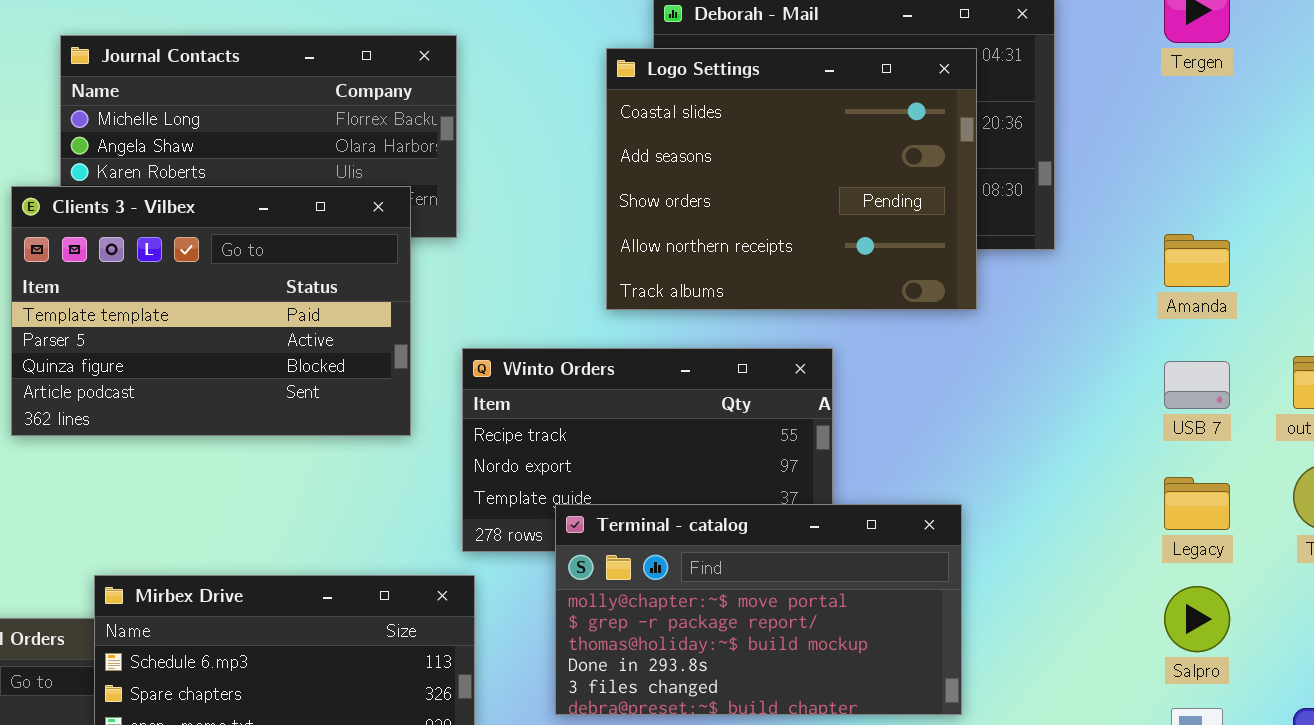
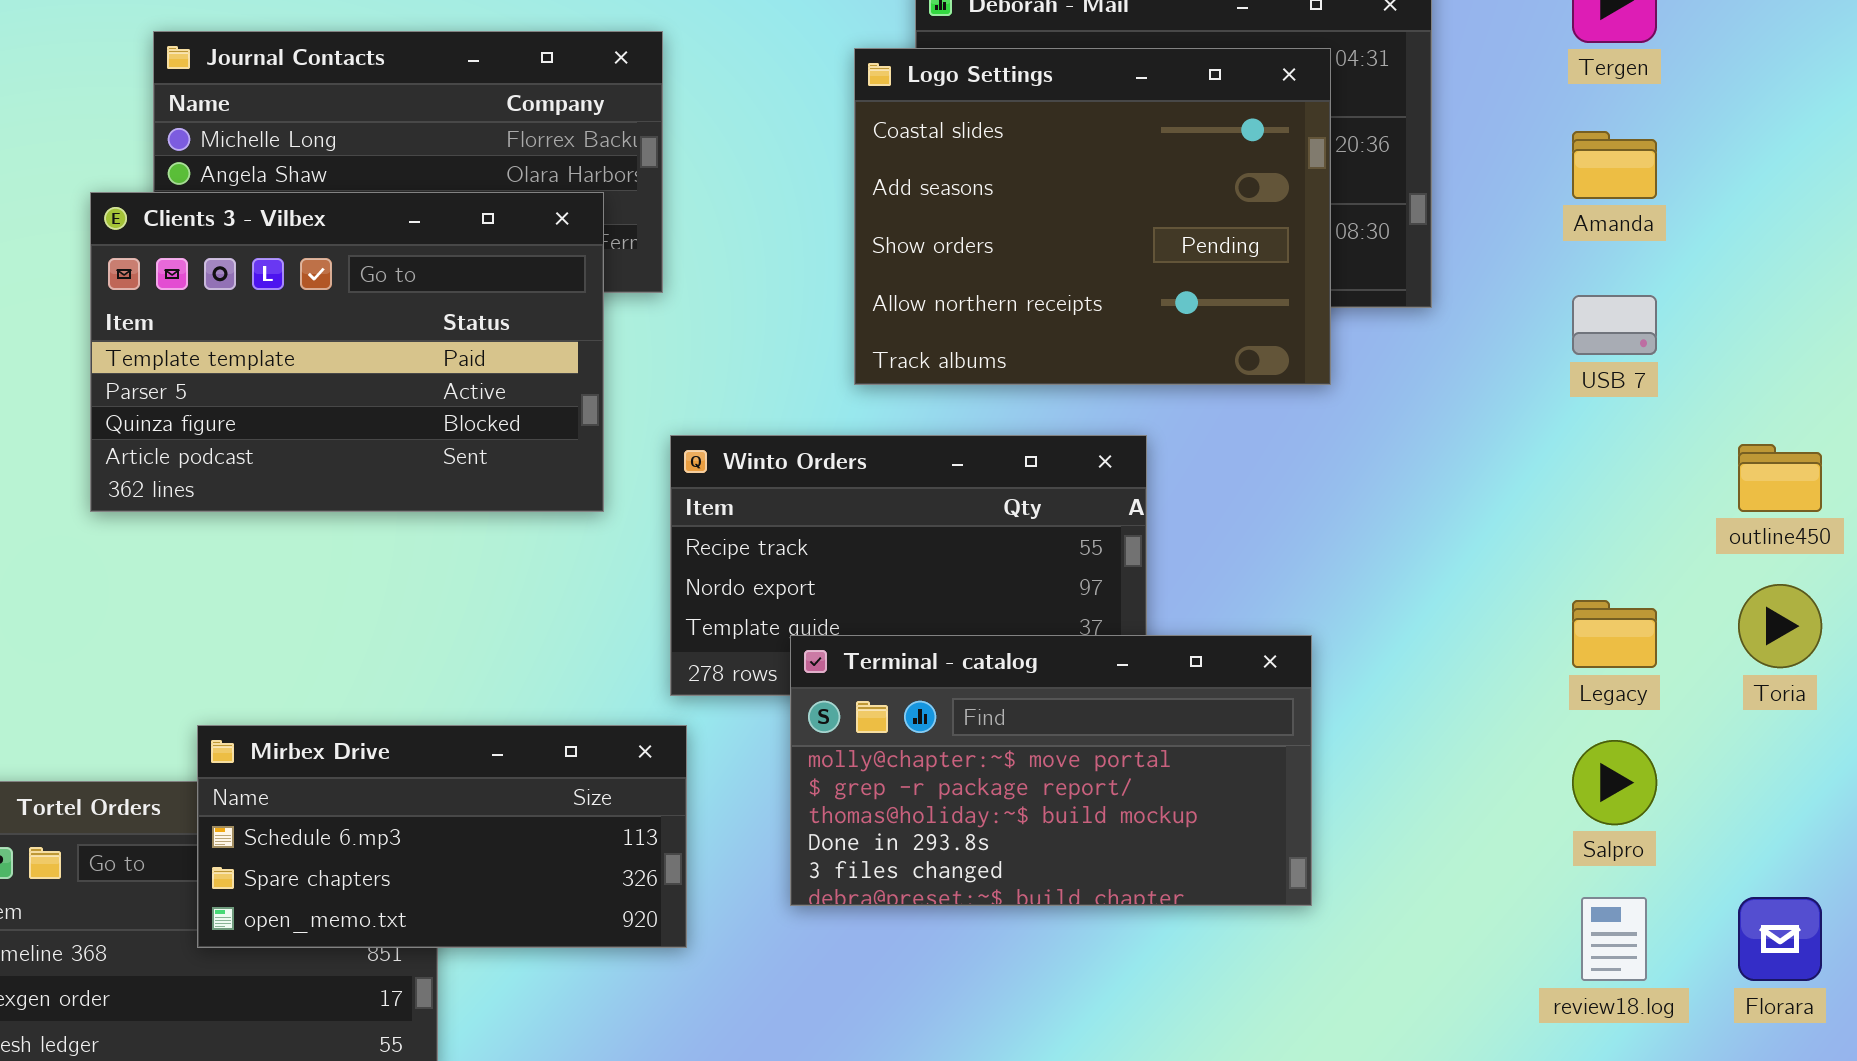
Clients 3 - Vilbex: [11,186,411,436] -> [90,192,604,512], moved
Amanda: [1164,234,1230,287] -> [1572,131,1657,199], moved
USB 7: [1164,361,1230,409] -> [1572,295,1657,355], moved

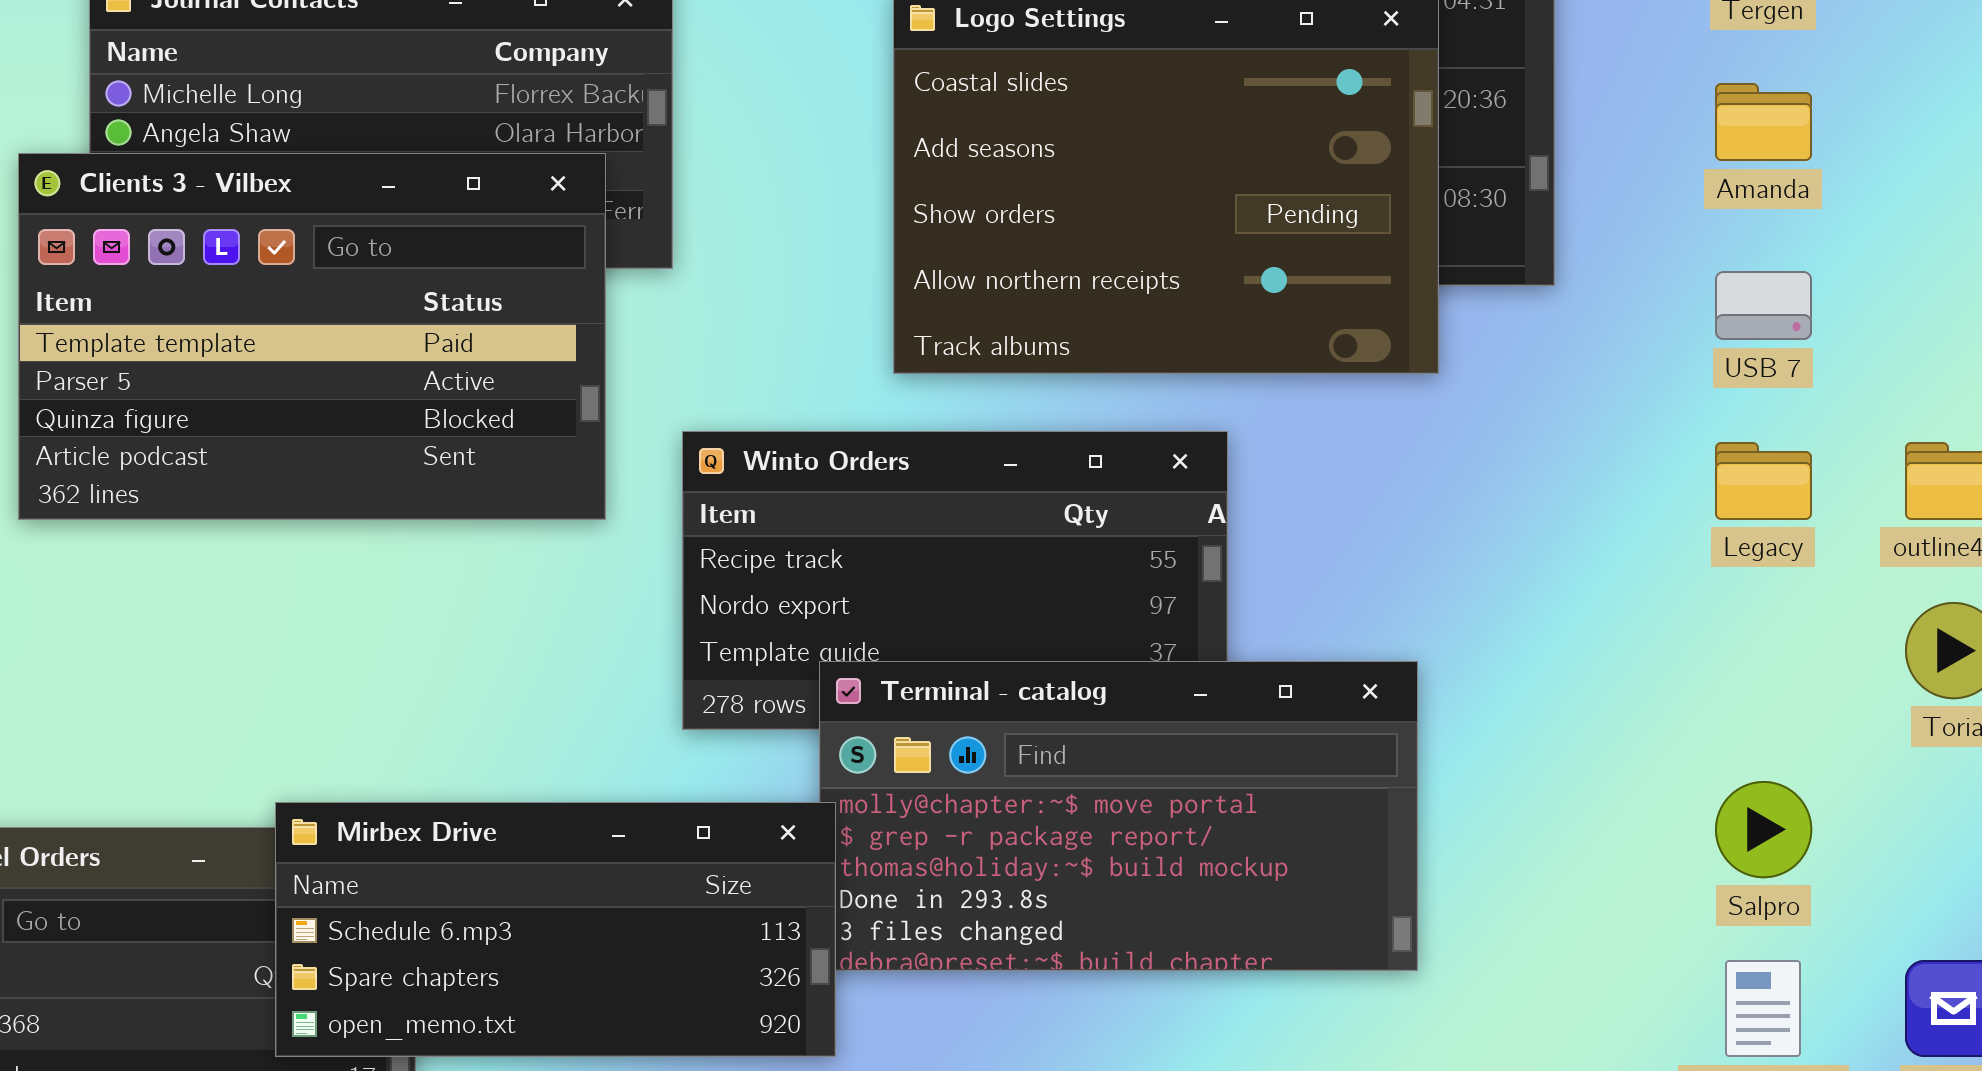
Legacy: [1572,600,1657,668] -> [1715,442,1812,520], moved
Mirbex Drive: [197,725,687,948] -> [275,802,836,1057], moved

